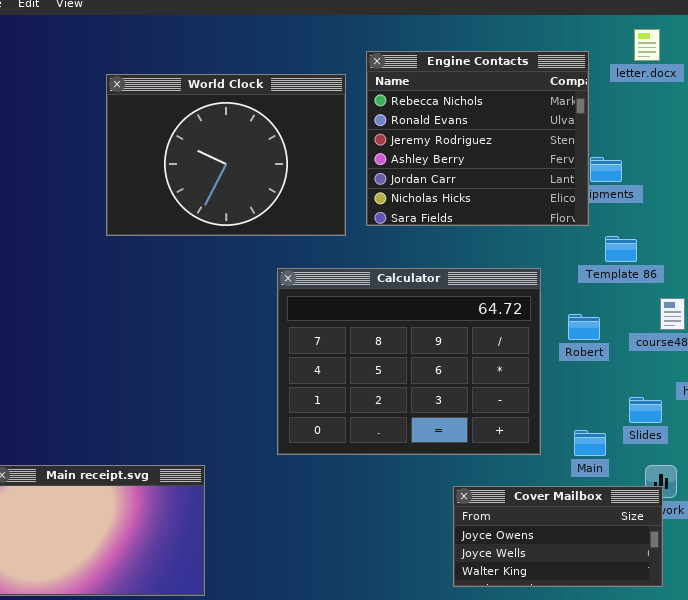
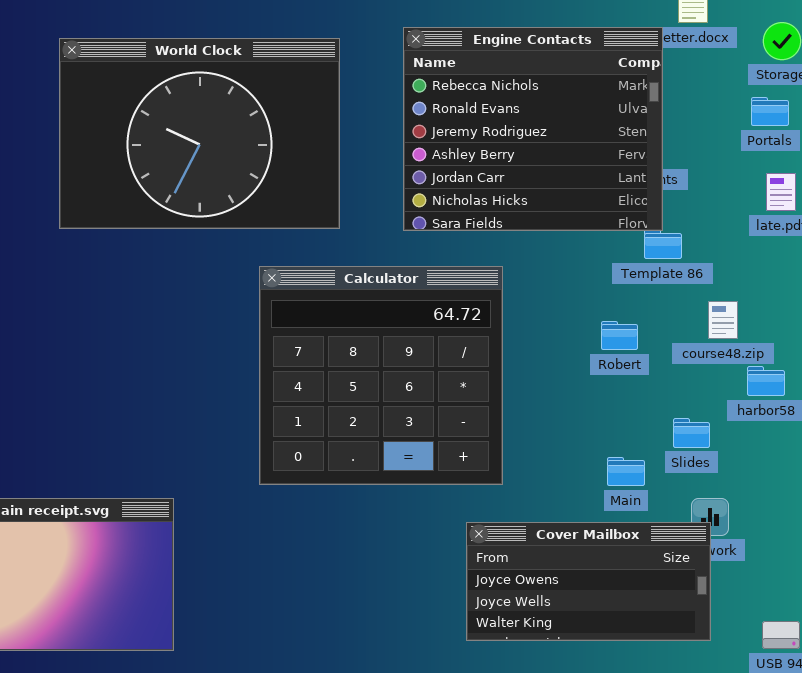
Engine Contacts: [366,51,589,226] -> [403,27,663,231], moved
Calculator: [277,268,541,455] -> [259,266,503,485], resized

